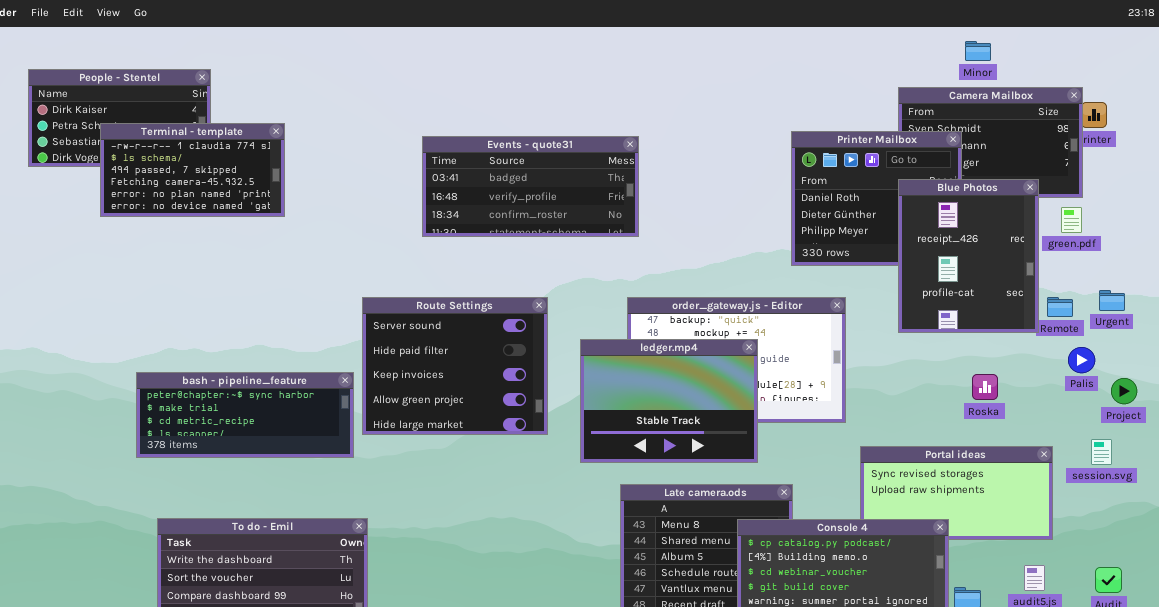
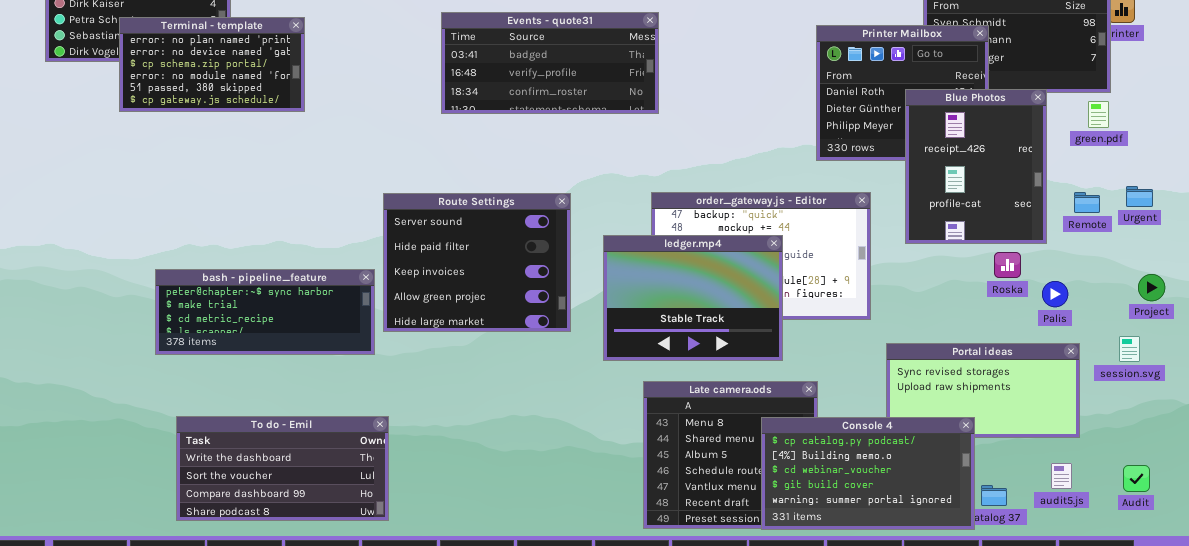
Terminal - template: [100,123,285,217] -> [119,17,305,112], scrolled down 4 rows
Events - quote31: [422,136,639,237] -> [441,12,659,114], moved
Blue Photos: [898,179,1039,333] -> [905,89,1047,244], moved
Palis: [1068,347,1095,373] -> [1042,281,1068,307], moved
Roska: [972,374,998,400] -> [994,252,1021,278], moved

